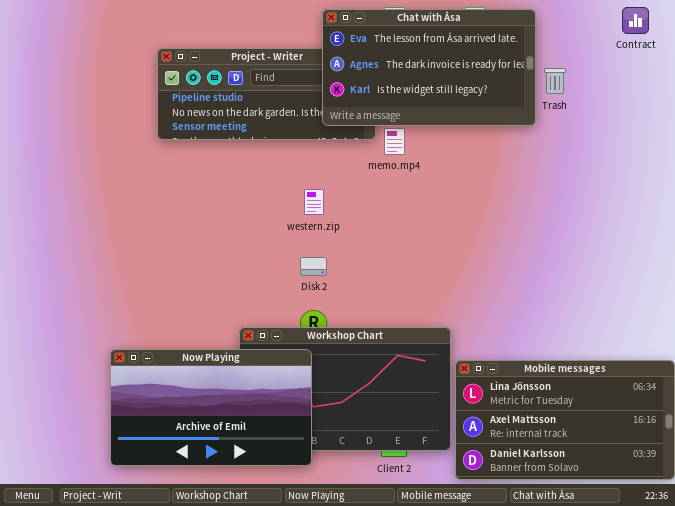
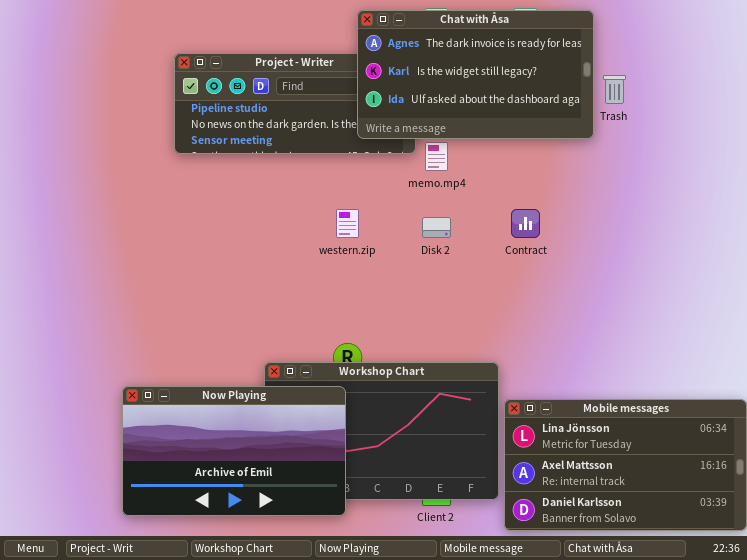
Contract: [622,7,649,34] -> [511,209,540,238], moved
Chat with Åsa: [322,9,536,126] -> [357,10,594,139], scrolled down 1 row
Disk 2: [300,257,327,276] -> [422,217,451,238], moved

